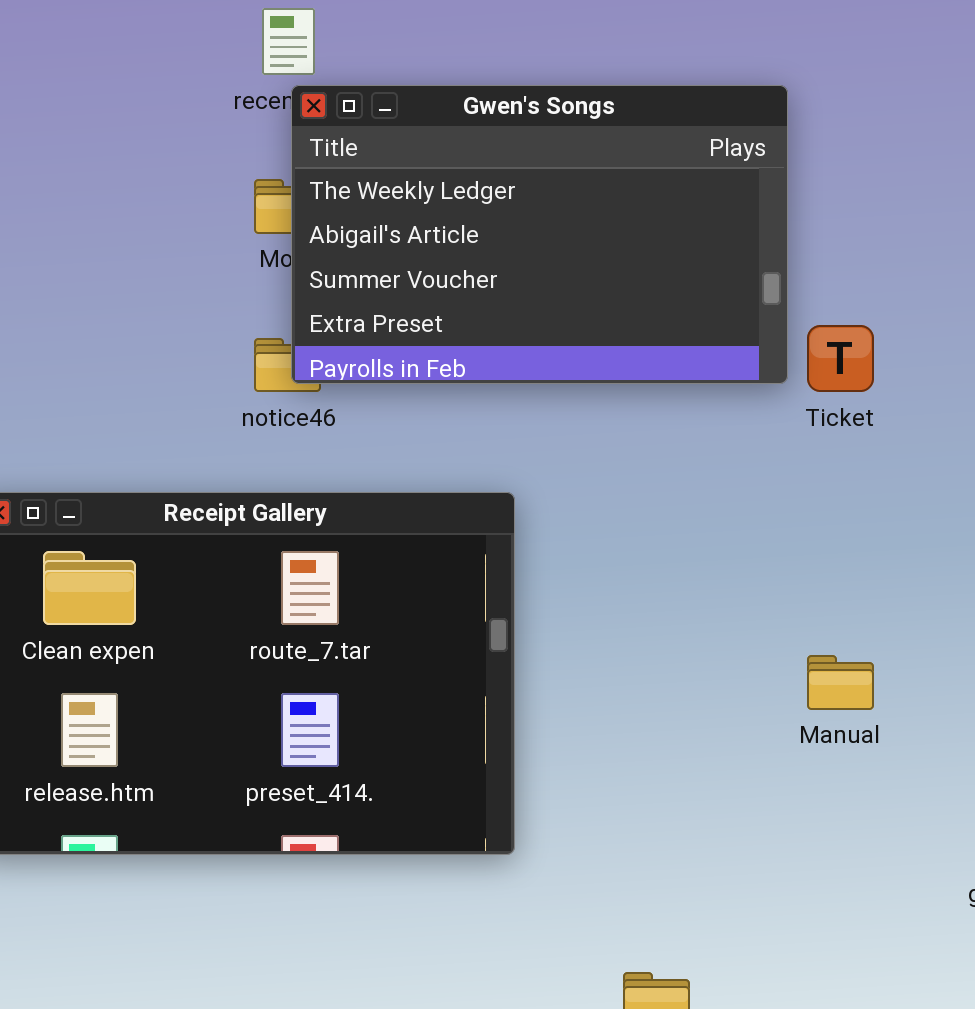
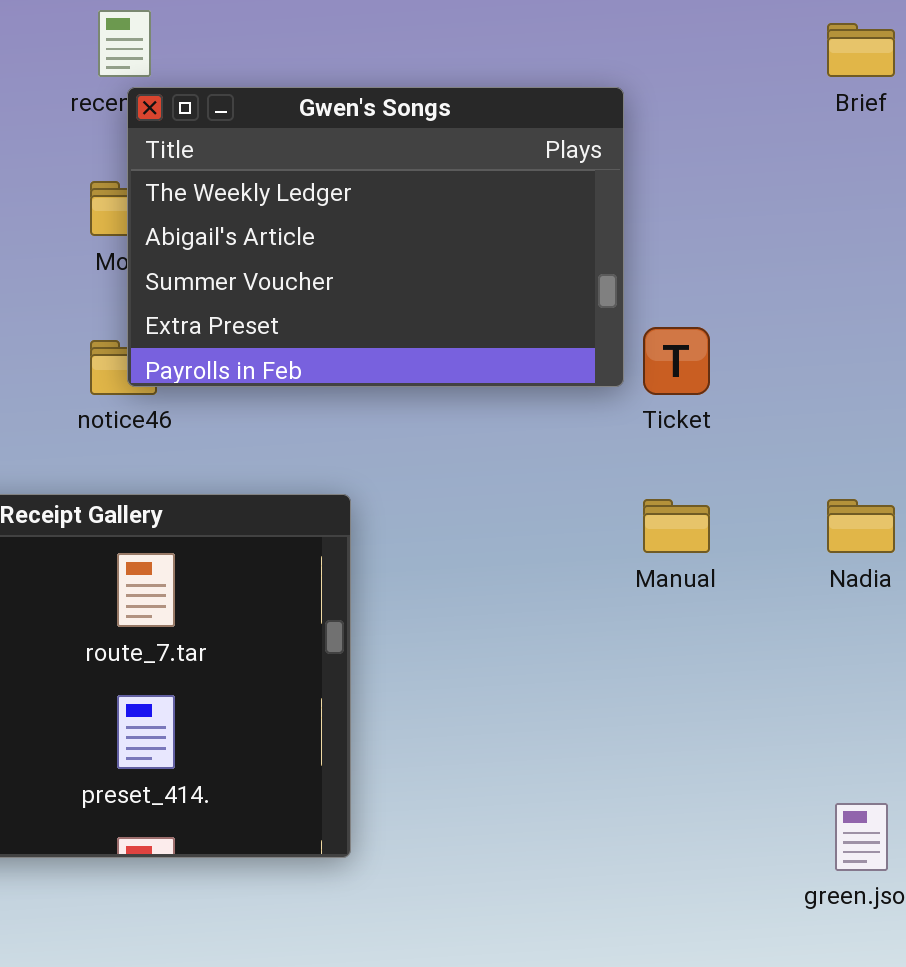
Manual: [807,655,874,710] -> [643,499,710,553], moved

